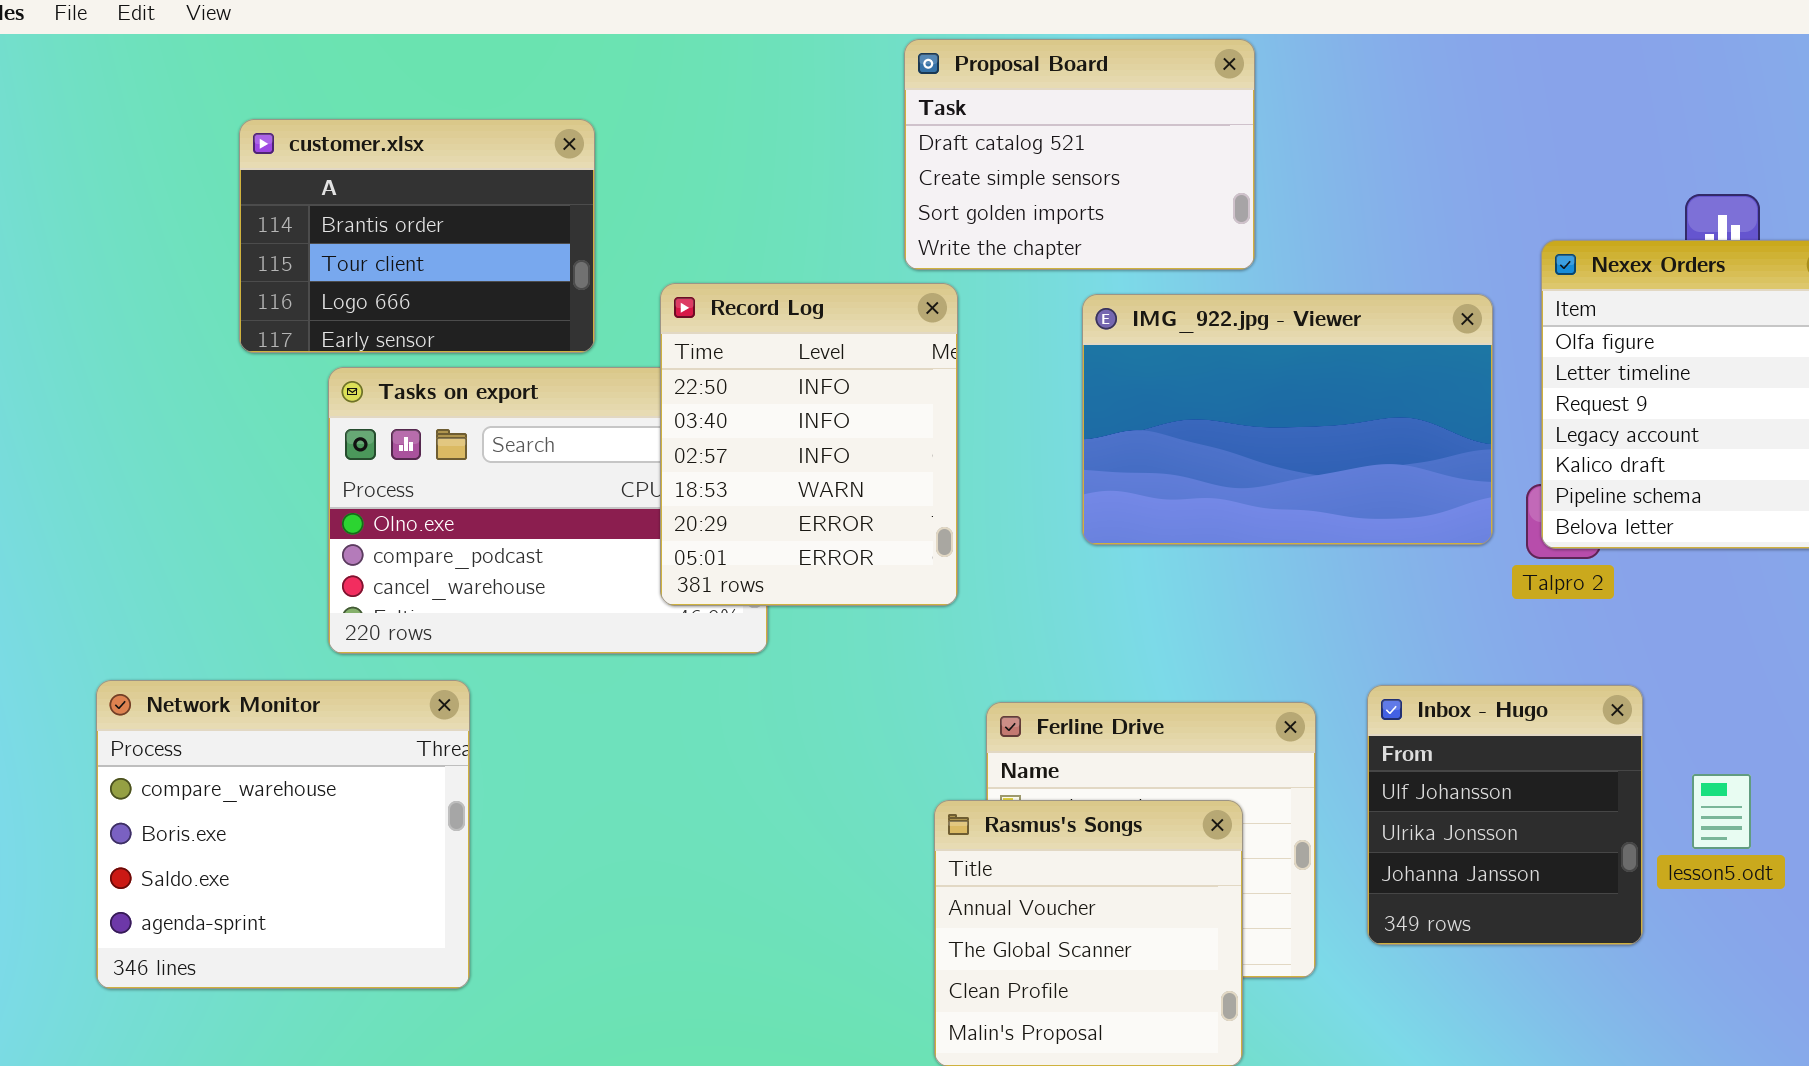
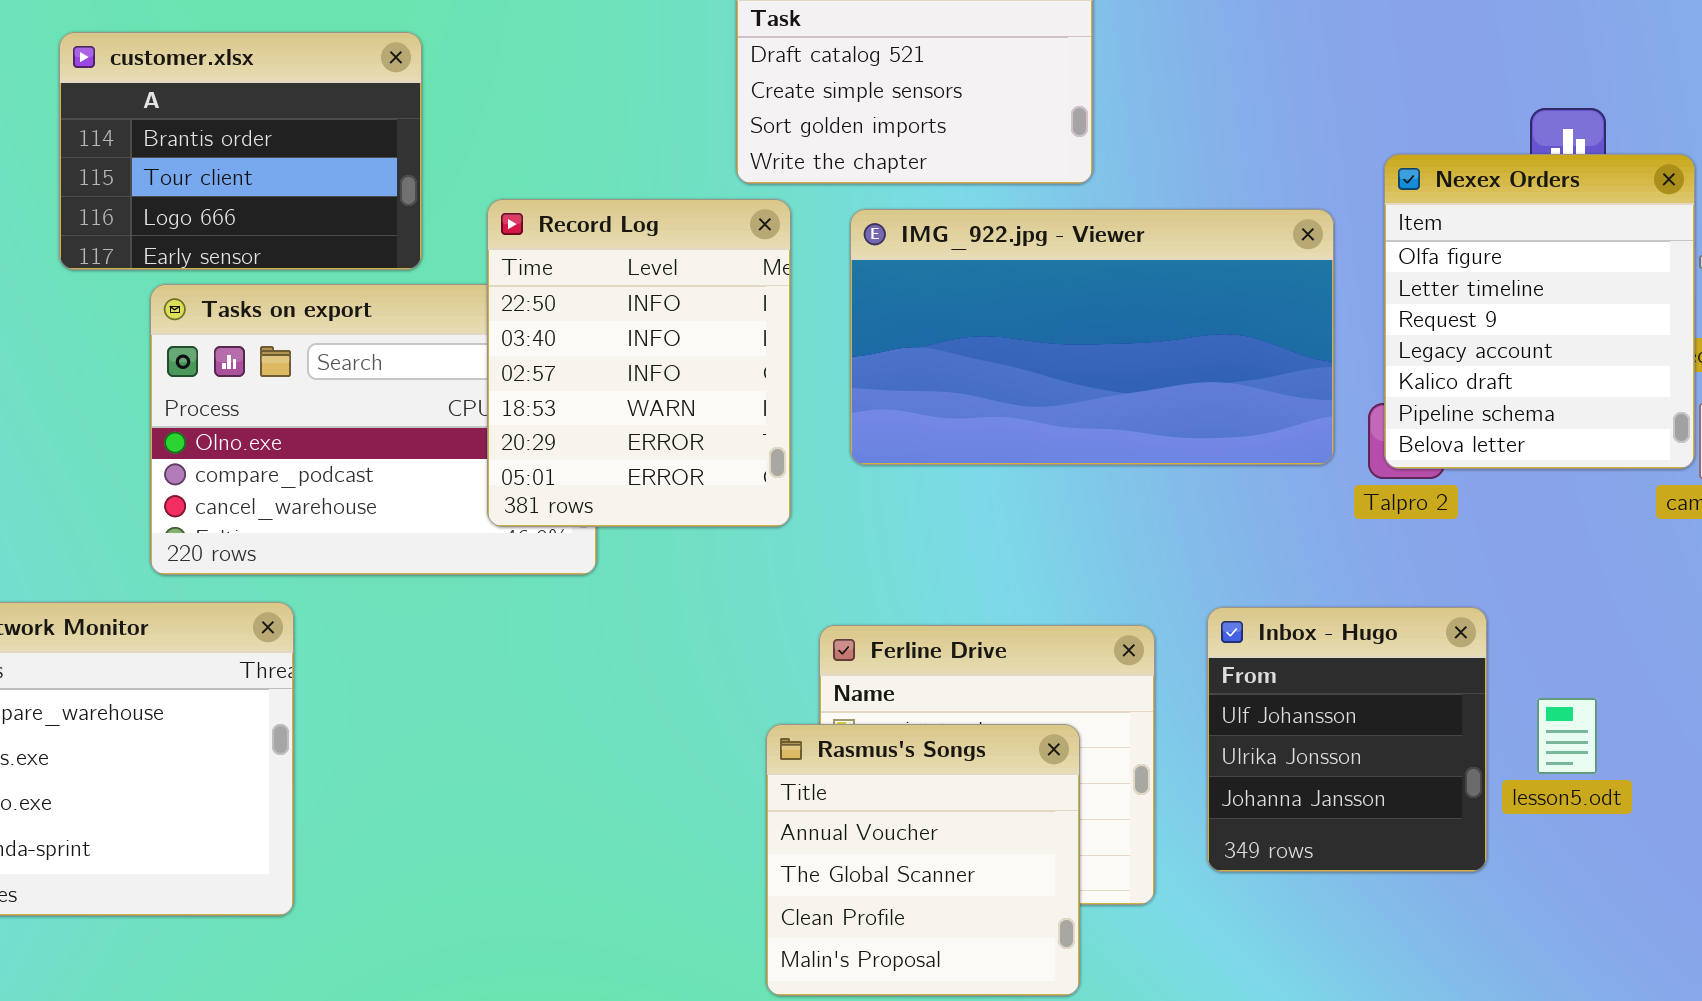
IMG_922.jpg - Viewer: [1082,294,1493,545] -> [850,209,1334,465], resized

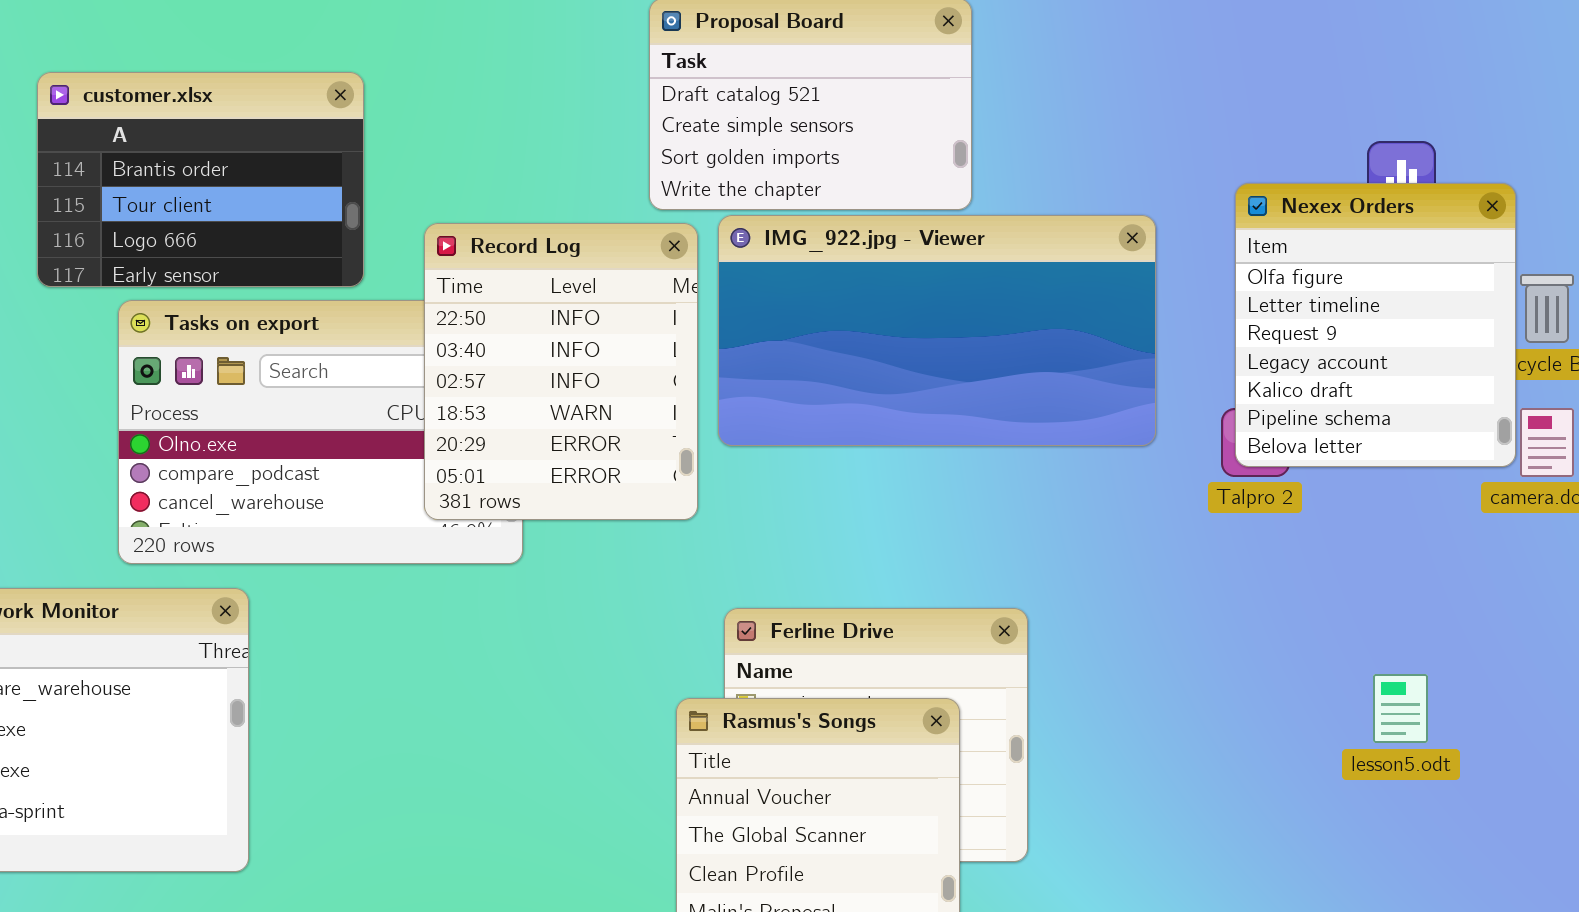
IMG_922.jpg - Viewer: [850,209,1334,465] -> [718,215,1156,446], moved
Inbox - Hugo: [1207,607,1487,872] -> none, closed

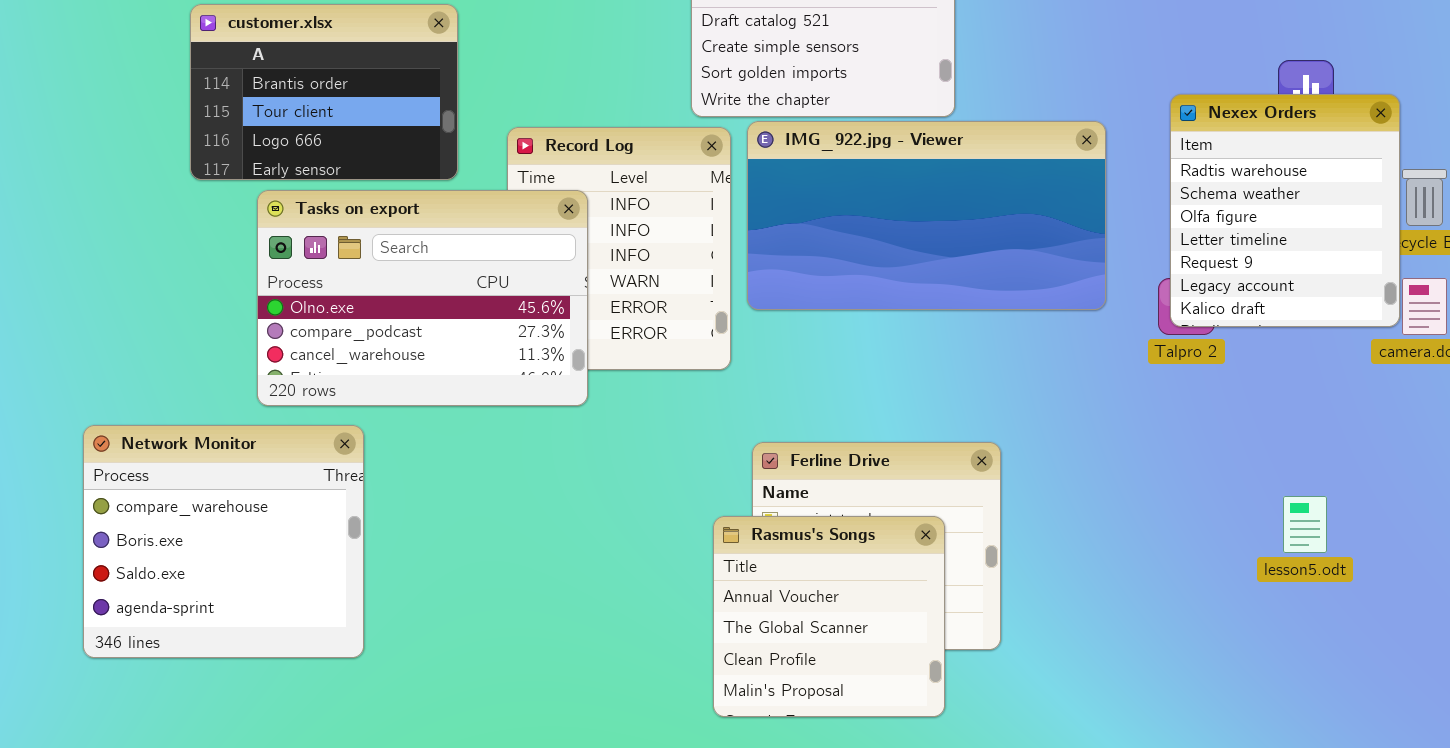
Nexex Orders: [1235,183,1516,467] -> [1170,94,1400,327], scrolled up 2 rows
Tasks on export: [118,300,523,564] -> [257,190,588,406], raised

